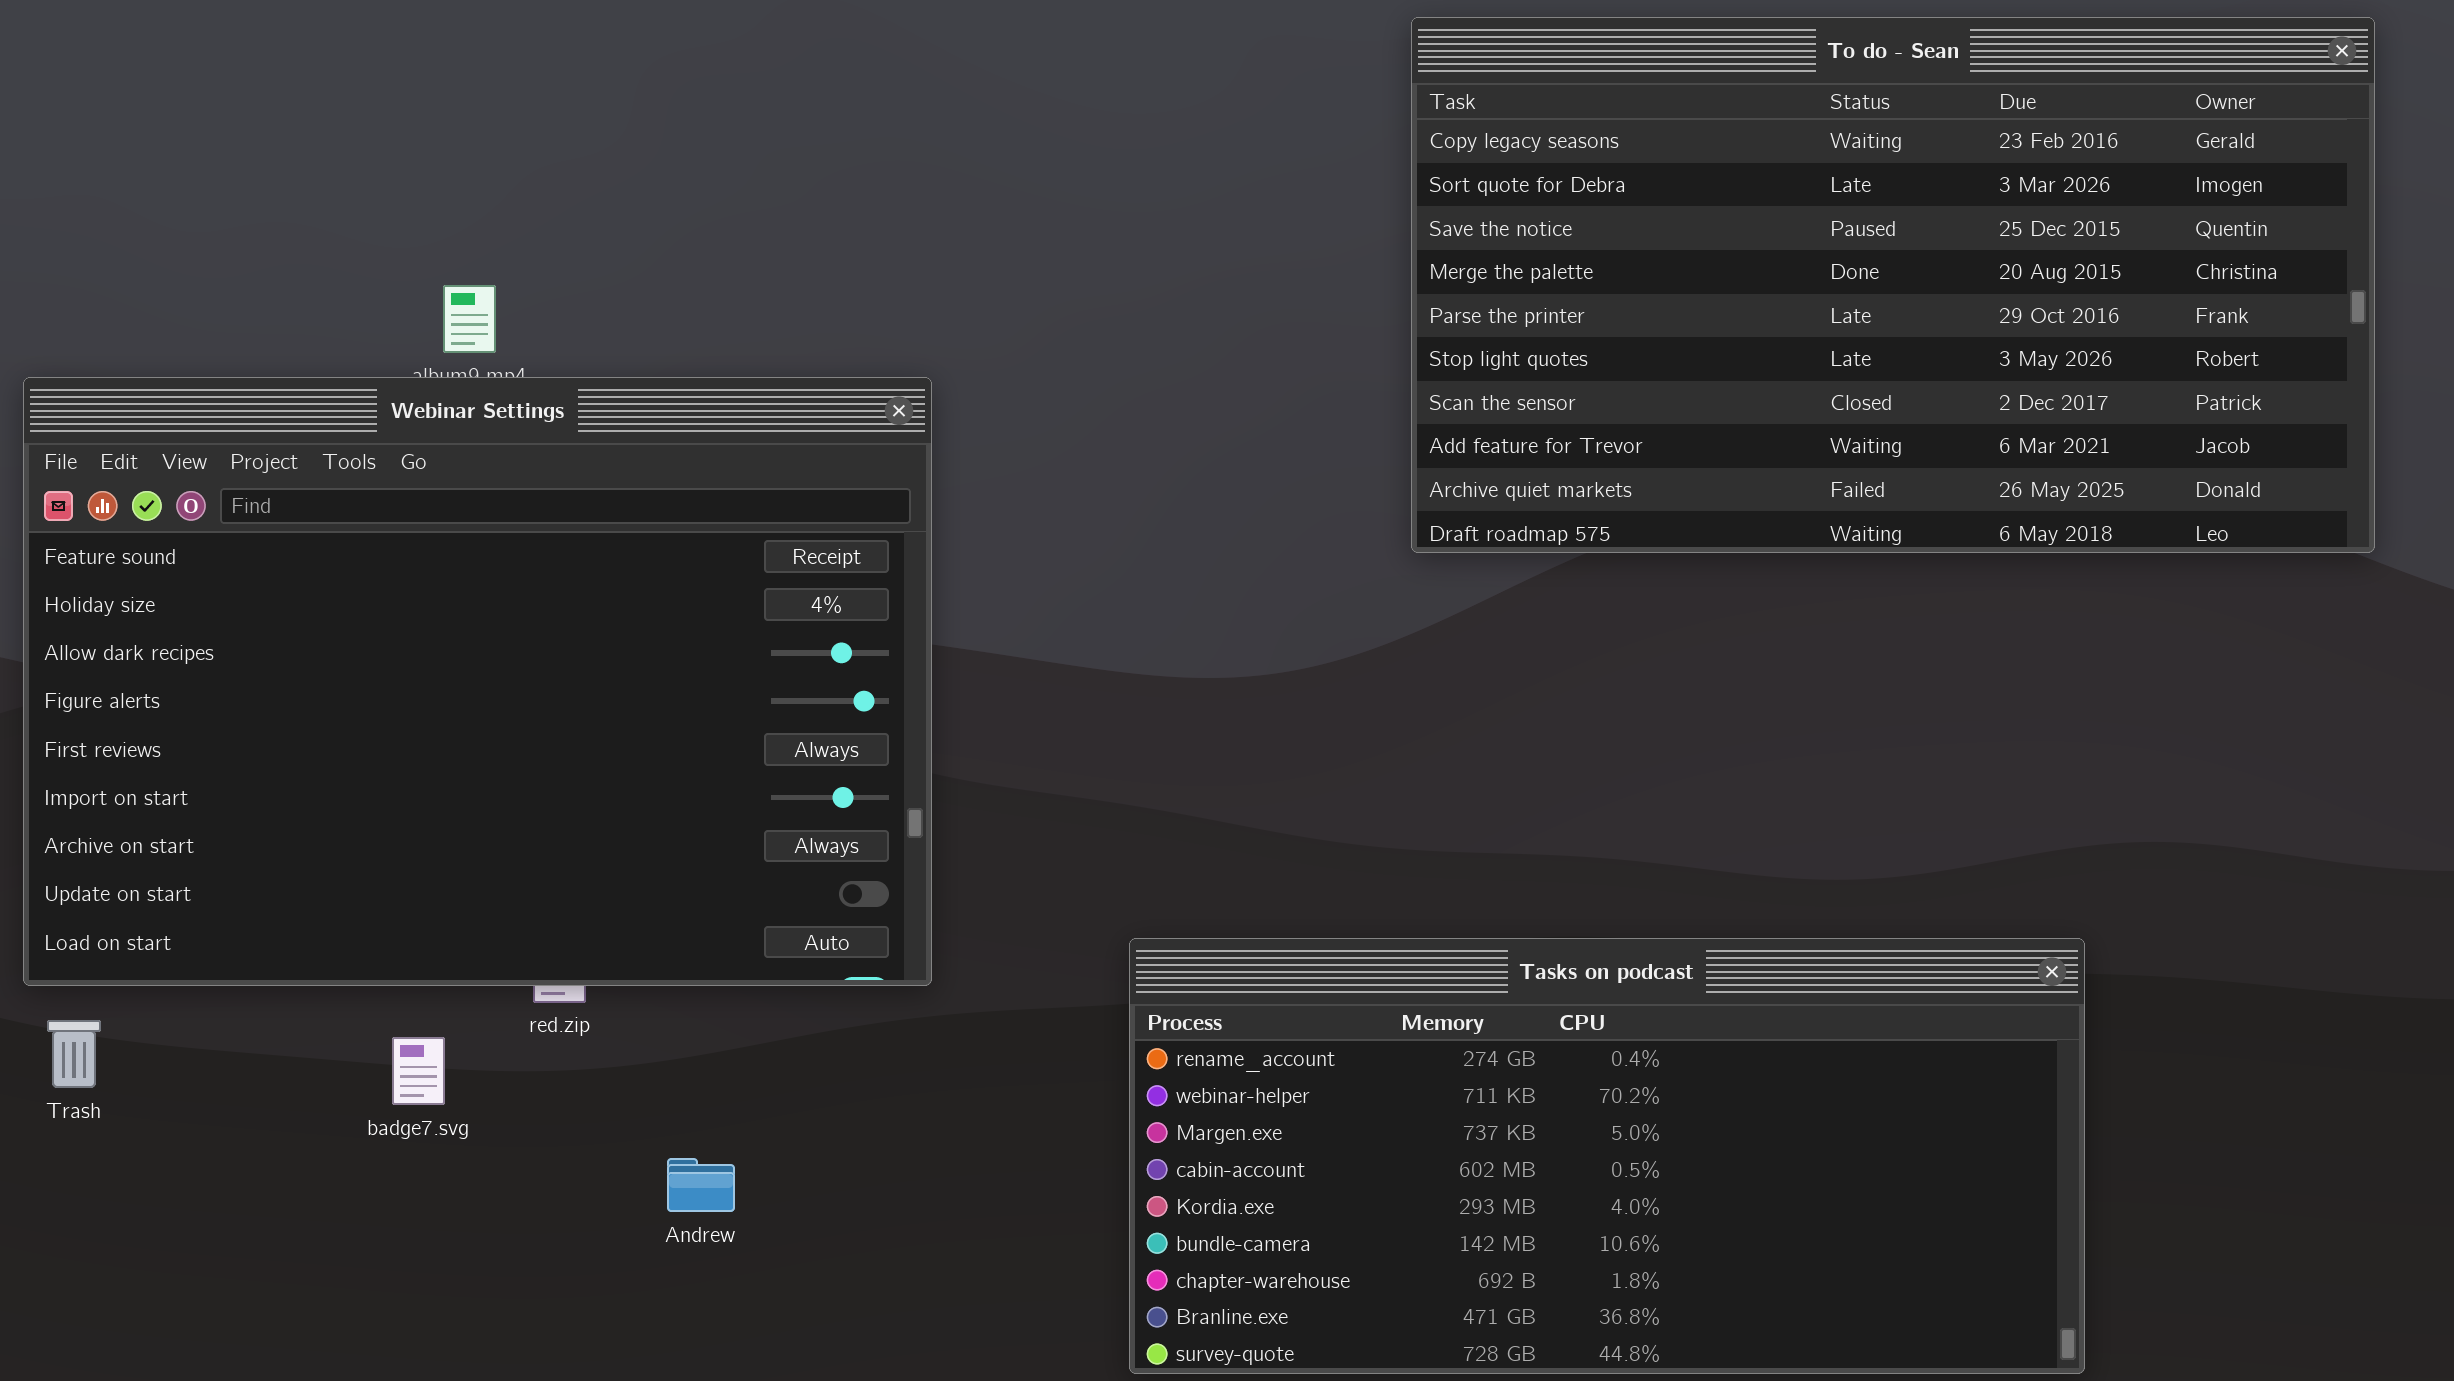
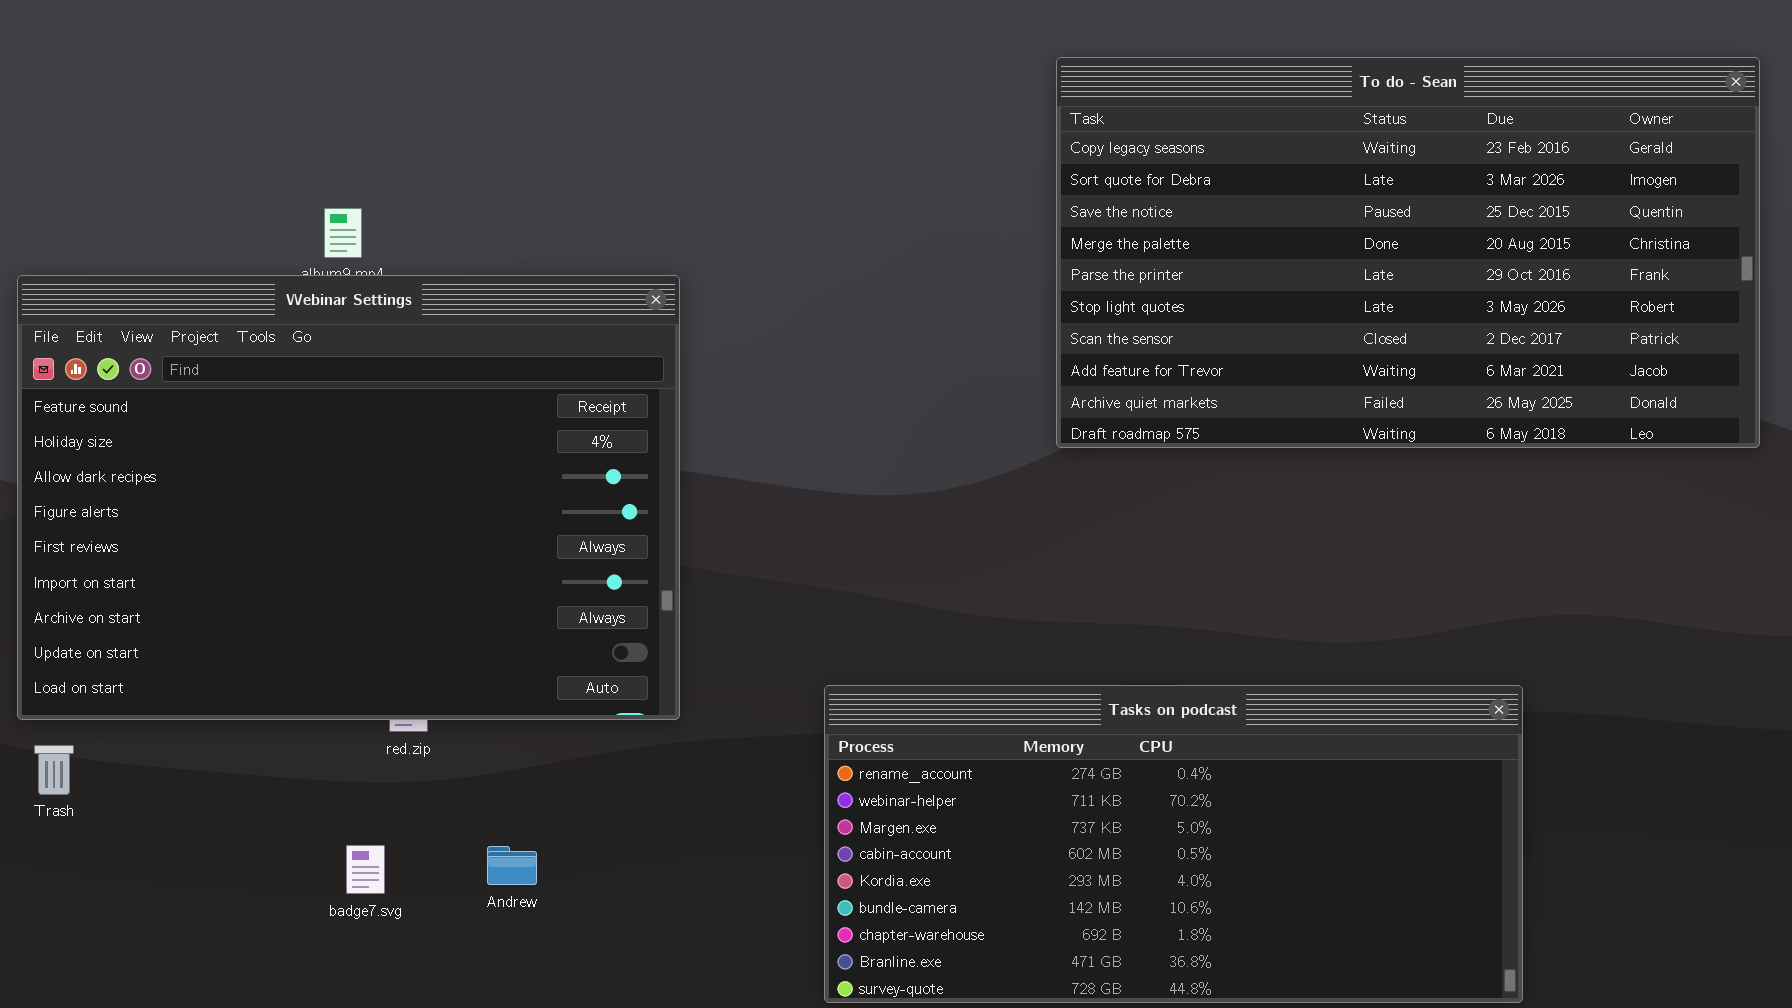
To do - Sean: [1411,17,2375,553] -> [1056,57,1760,448], moved
badge7.svg: [392,1037,445,1105] -> [346,845,385,894], moved

